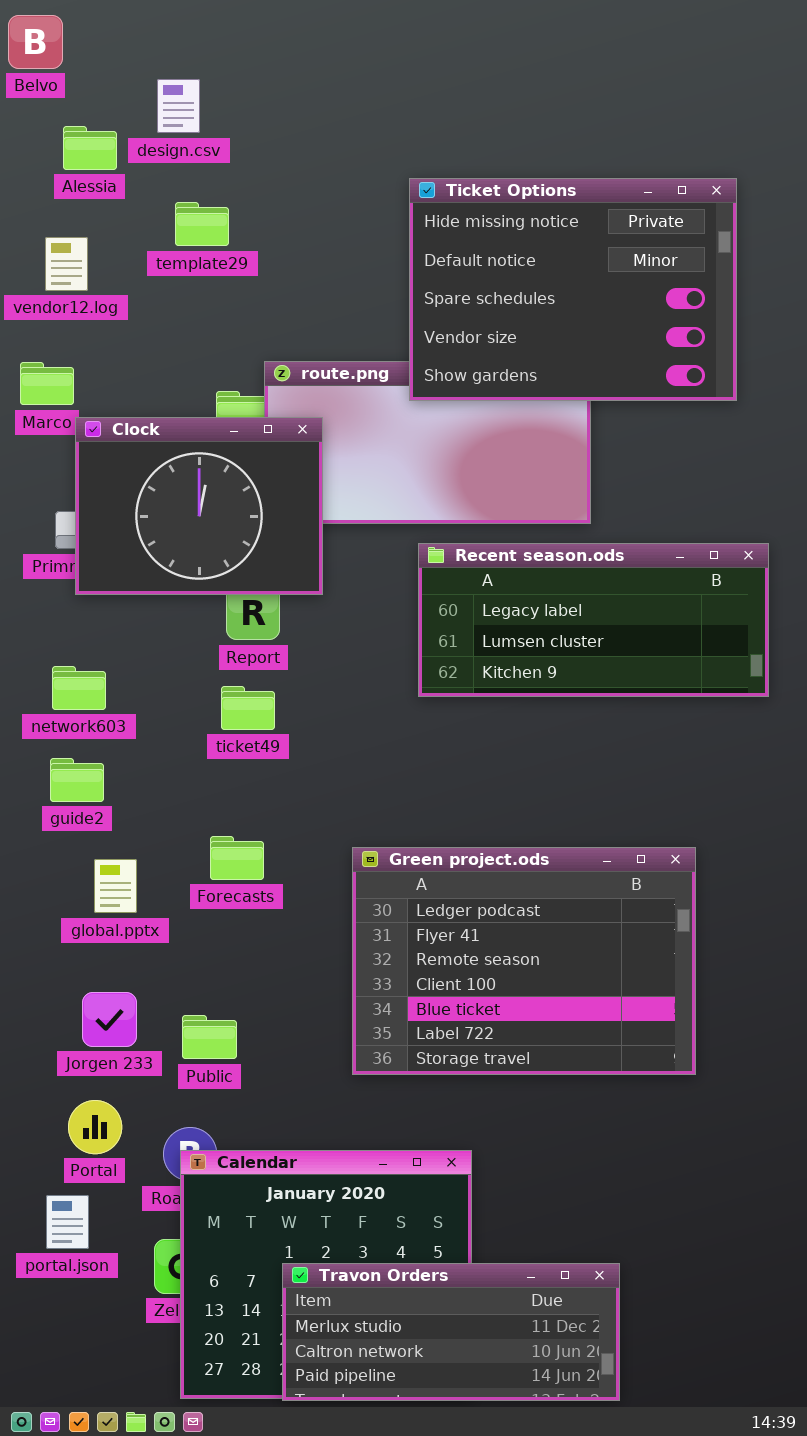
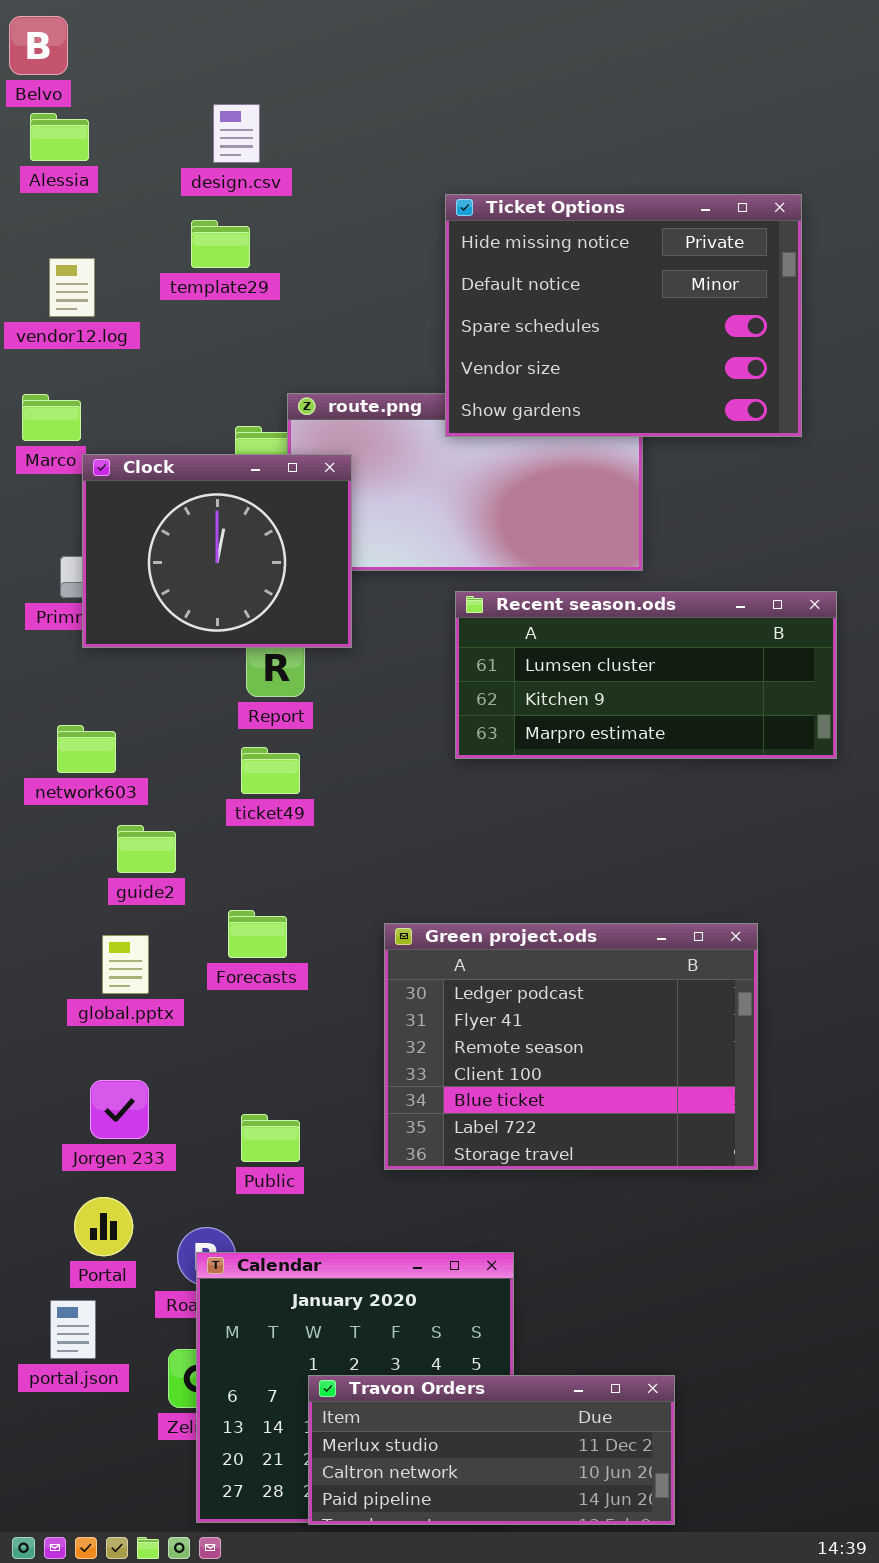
design.csv: [157,79,200,133] -> [213,104,260,163], moved
Alessia: [63,126,117,170] -> [30,113,89,161], moved
Recent season.ods: [418,543,769,697] -> [455,591,837,759], scrolled down 1 row
guide2: [50,758,104,802] -> [117,825,176,873], moved
Public: [182,1015,237,1059] -> [241,1114,300,1162], moved

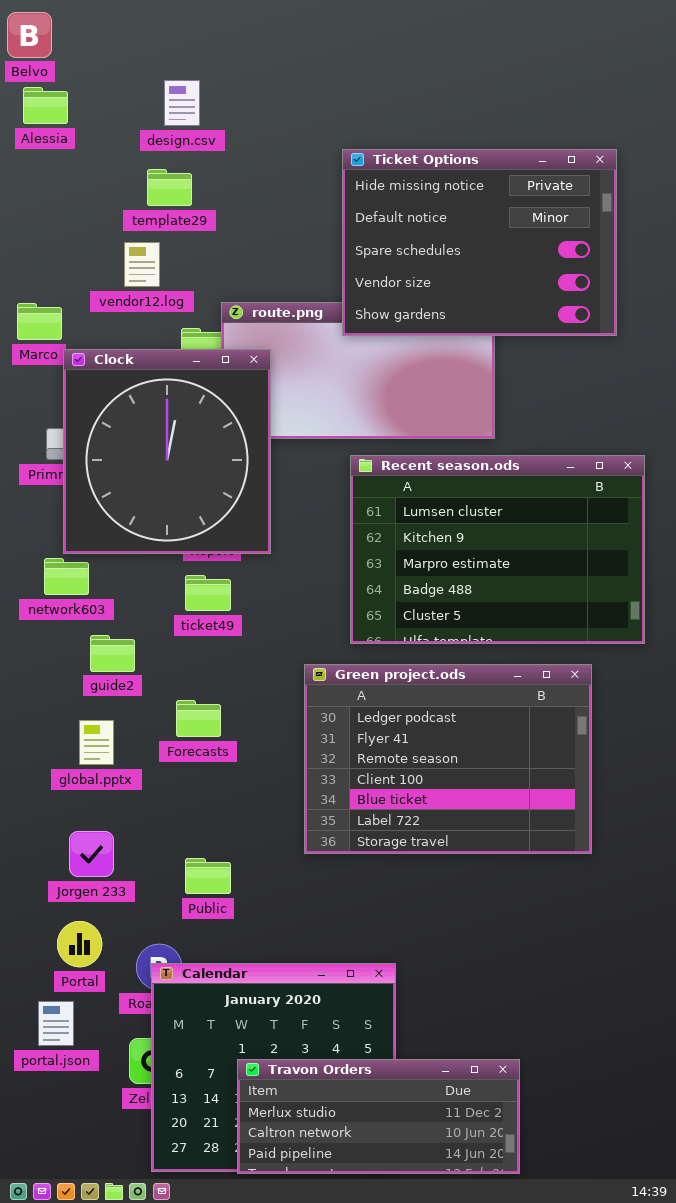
vendor12.log: [49,258,95,317] -> [124,242,160,287], moved
Clock: [82,454,352,648] -> [63,349,271,554], resized
Recent season.ods: [455,591,837,759] -> [350,455,645,644], resized
Green project.ods: [384,923,758,1170] -> [304,664,592,854], moved

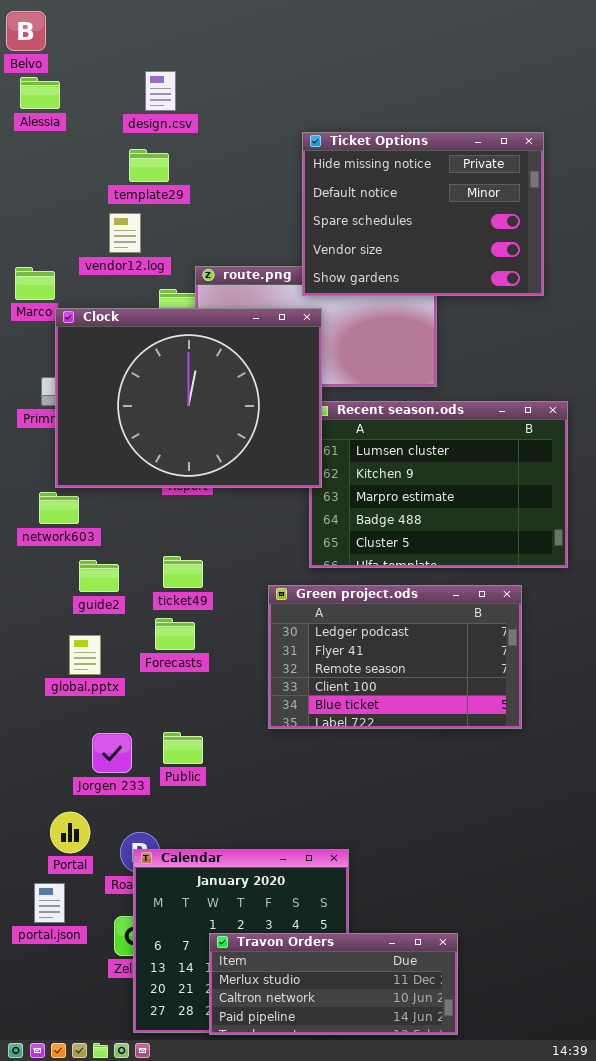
Clock: [63,349,271,554] -> [55,308,322,488], resized
ticket49: [185,575,231,611] -> [163,556,203,588], moved
Green project.ods: [304,664,592,854] -> [268,585,522,729], resized
Jorgen 233: [69,831,114,877] -> [92,733,132,773], moved
Public: [185,858,231,894] -> [163,732,203,764], moved

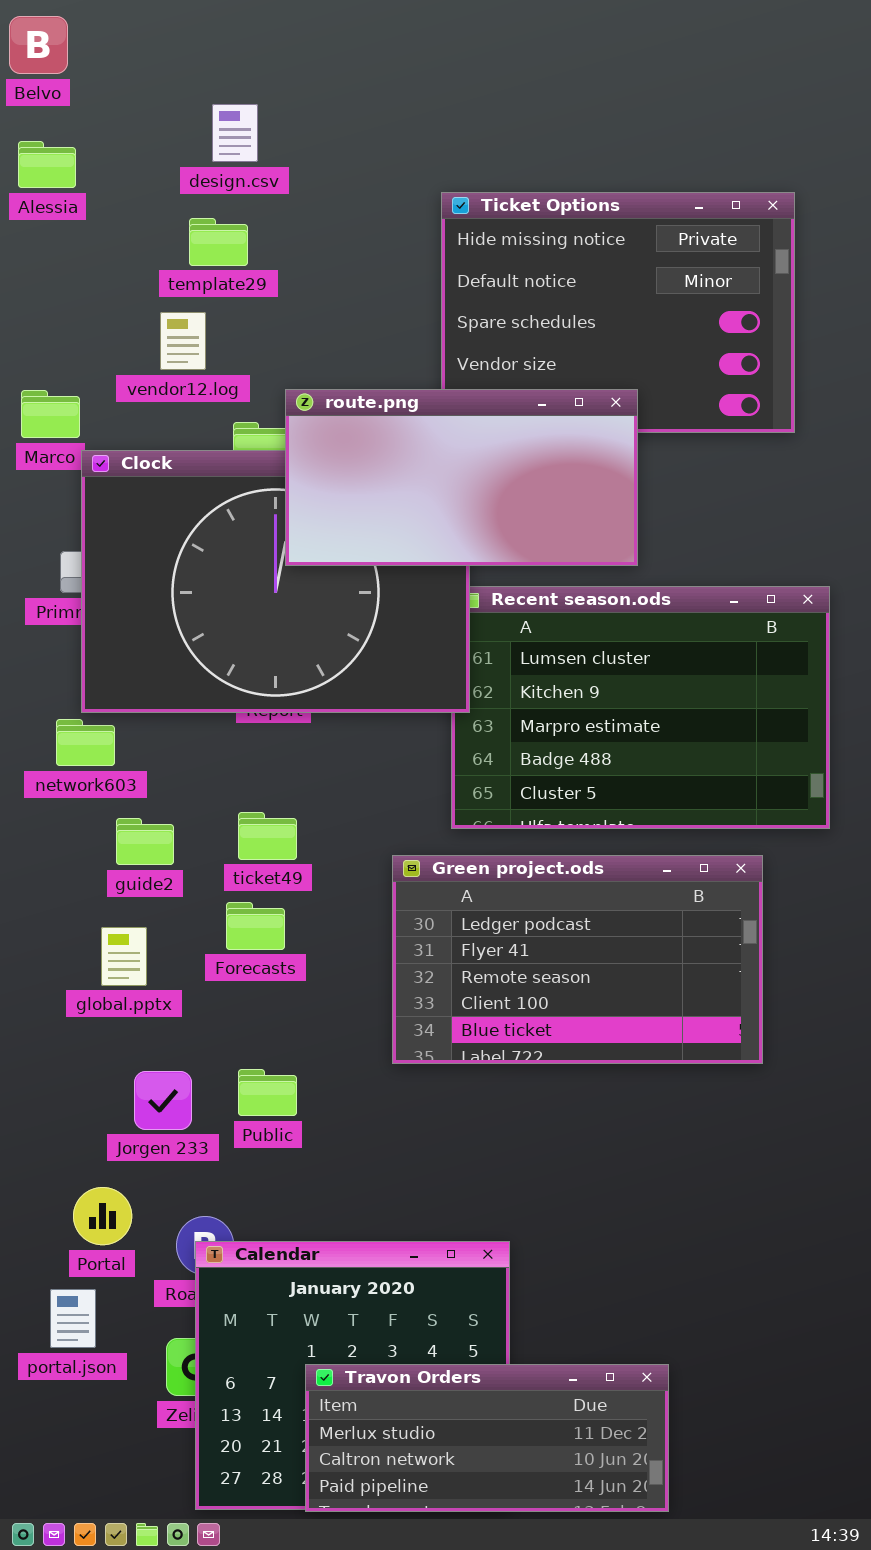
Alessia: [20,77,60,109] -> [18,141,76,188], moved
route.png: [195,266,437,387] -> [285,389,638,566], raised

